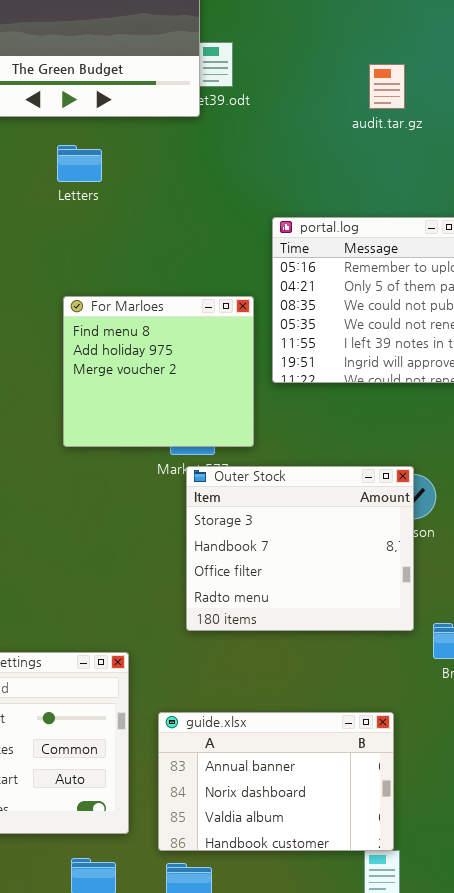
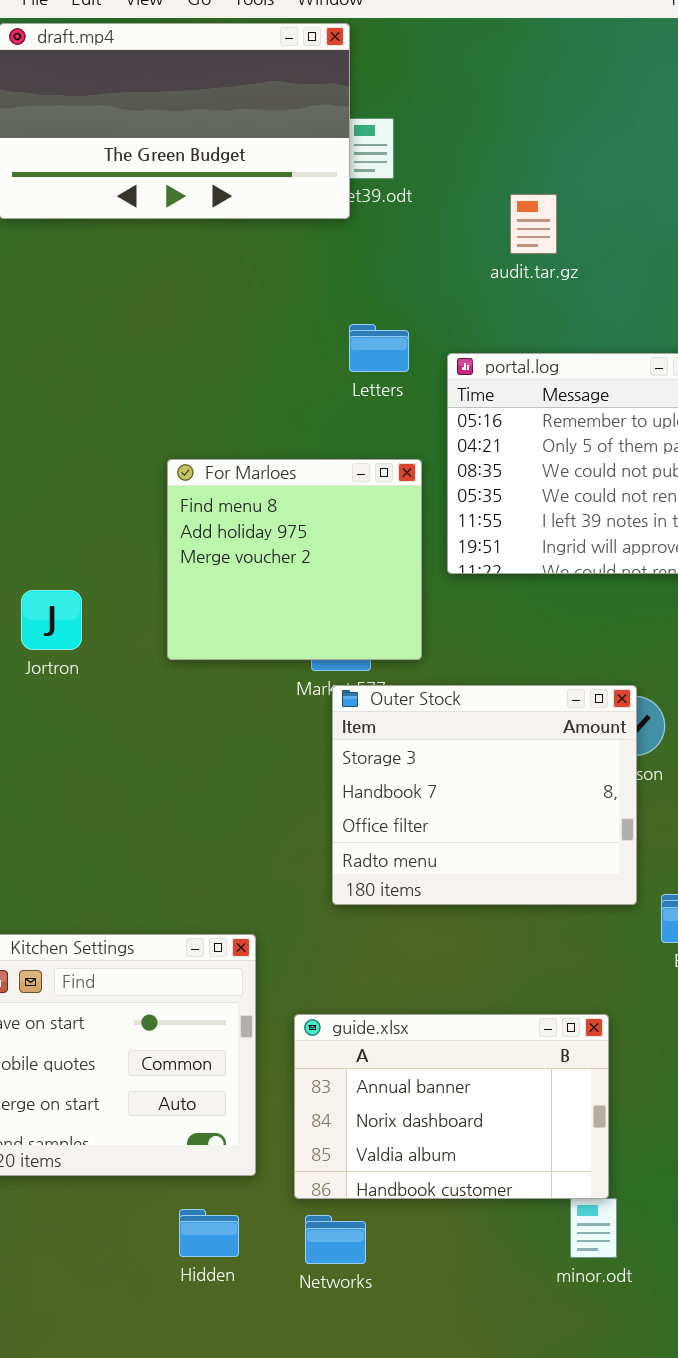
audit.tar.gz: [369,64,405,109] -> [510,194,557,254], moved
Letters: [57,145,102,182] -> [349,324,409,372], moved

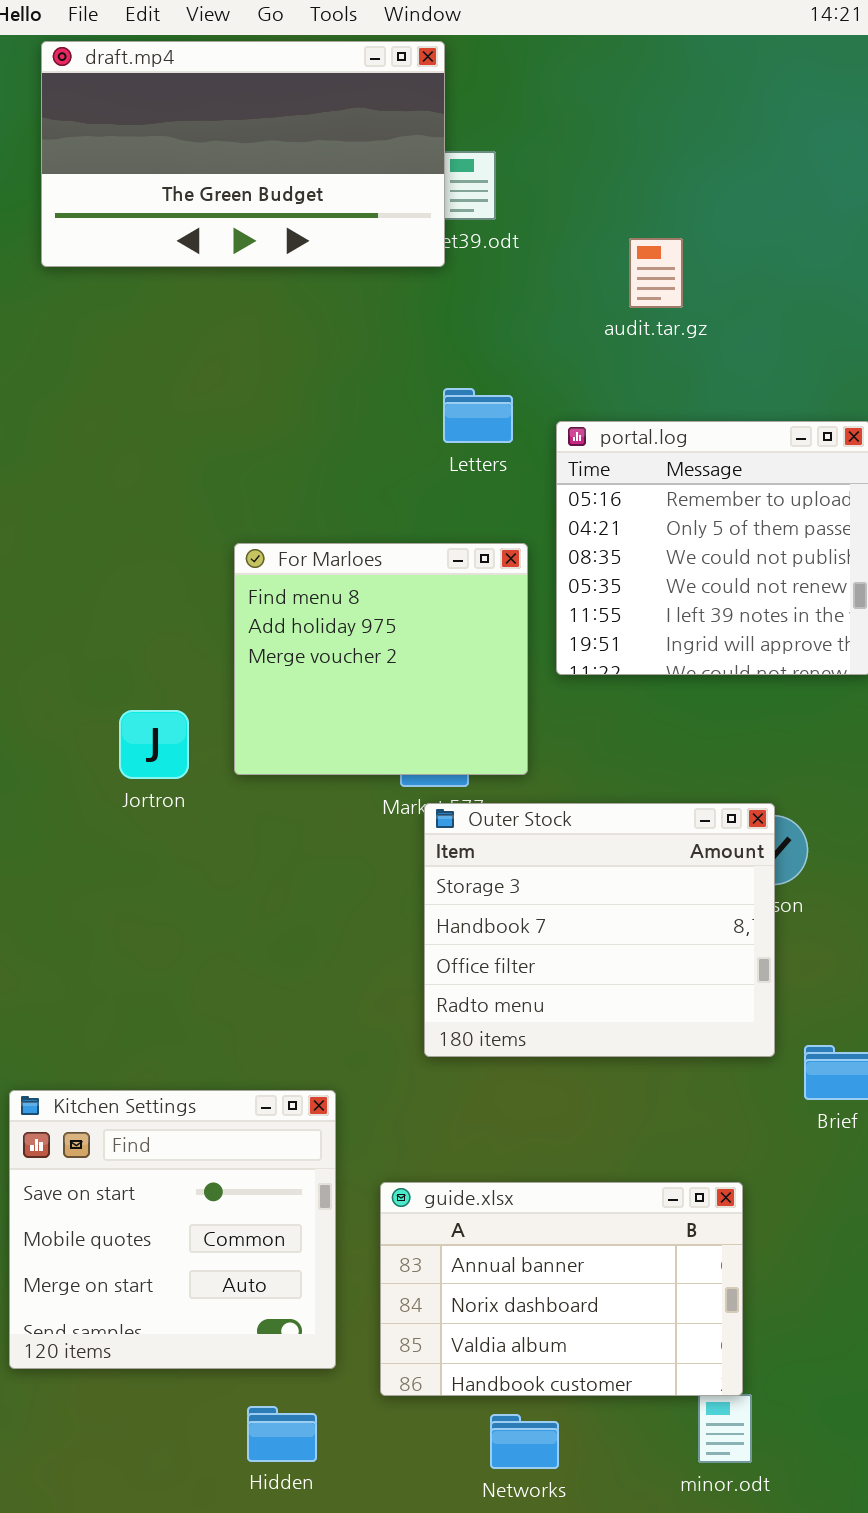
Jortron: [21,590,82,650] -> [119,710,189,779], moved
Networks: [305,1215,366,1264] -> [490,1414,559,1469], moved

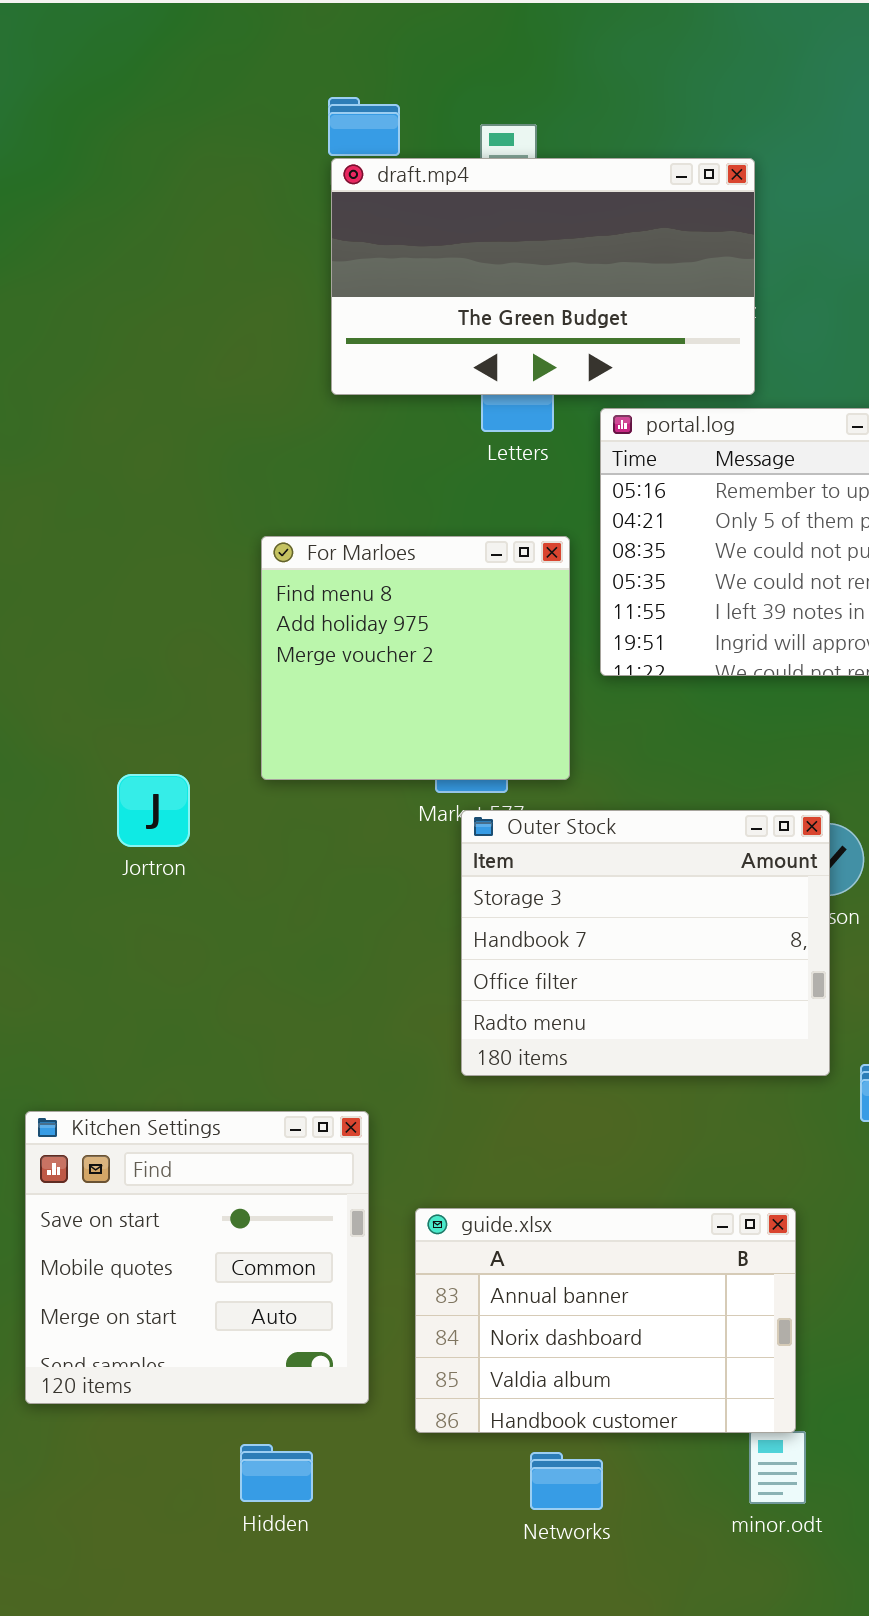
draft.mp4: [41,41,445,267] -> [331,158,755,395], moved
Jortron: [119,710,189,779] -> [117,774,190,847], moved
Hidden: [247,1406,317,1462] -> [240,1444,313,1502], moved

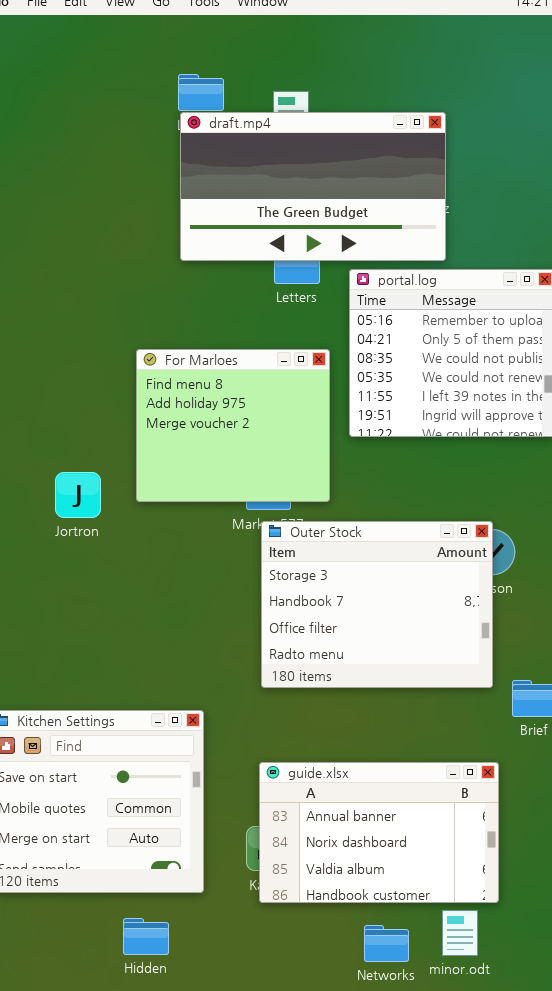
Jortron: [117,774,190,847] -> [55,472,101,518], moved
guide.xlsx: [415,1208,796,1433] -> [259,762,499,903], moved
Networks: [530,1452,603,1510] -> [364,925,409,962], moved

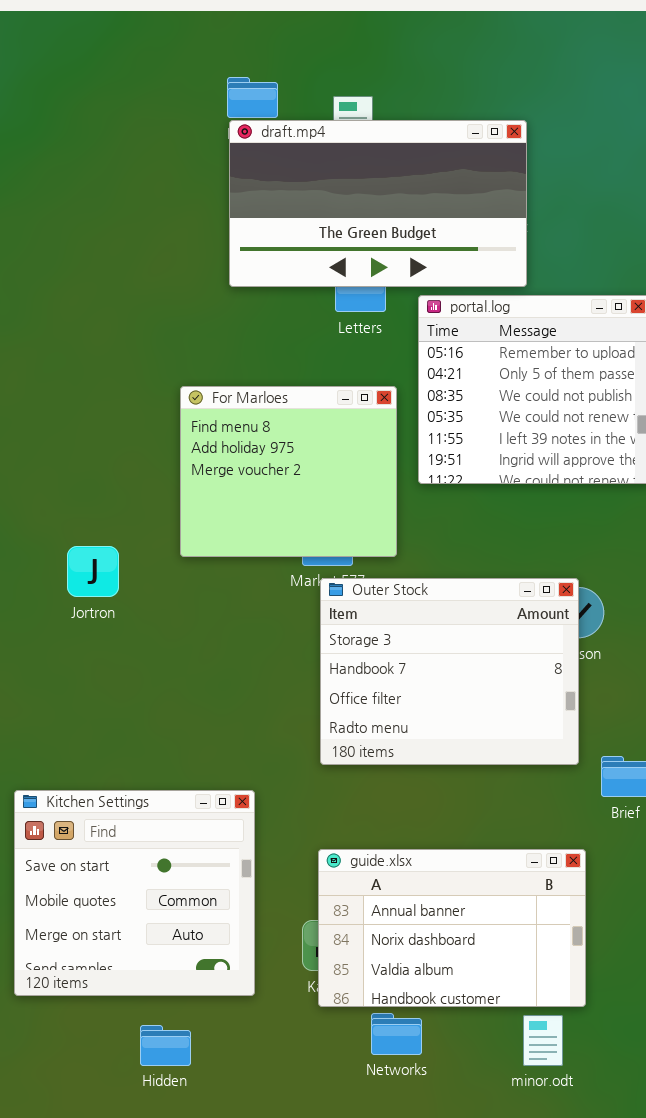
Jortron: [55,472,101,518] -> [67,546,119,597], moved
Hidden: [123,918,169,955] -> [140,1025,191,1066], moved
Networks: [364,925,409,962] -> [371,1013,422,1055], moved

